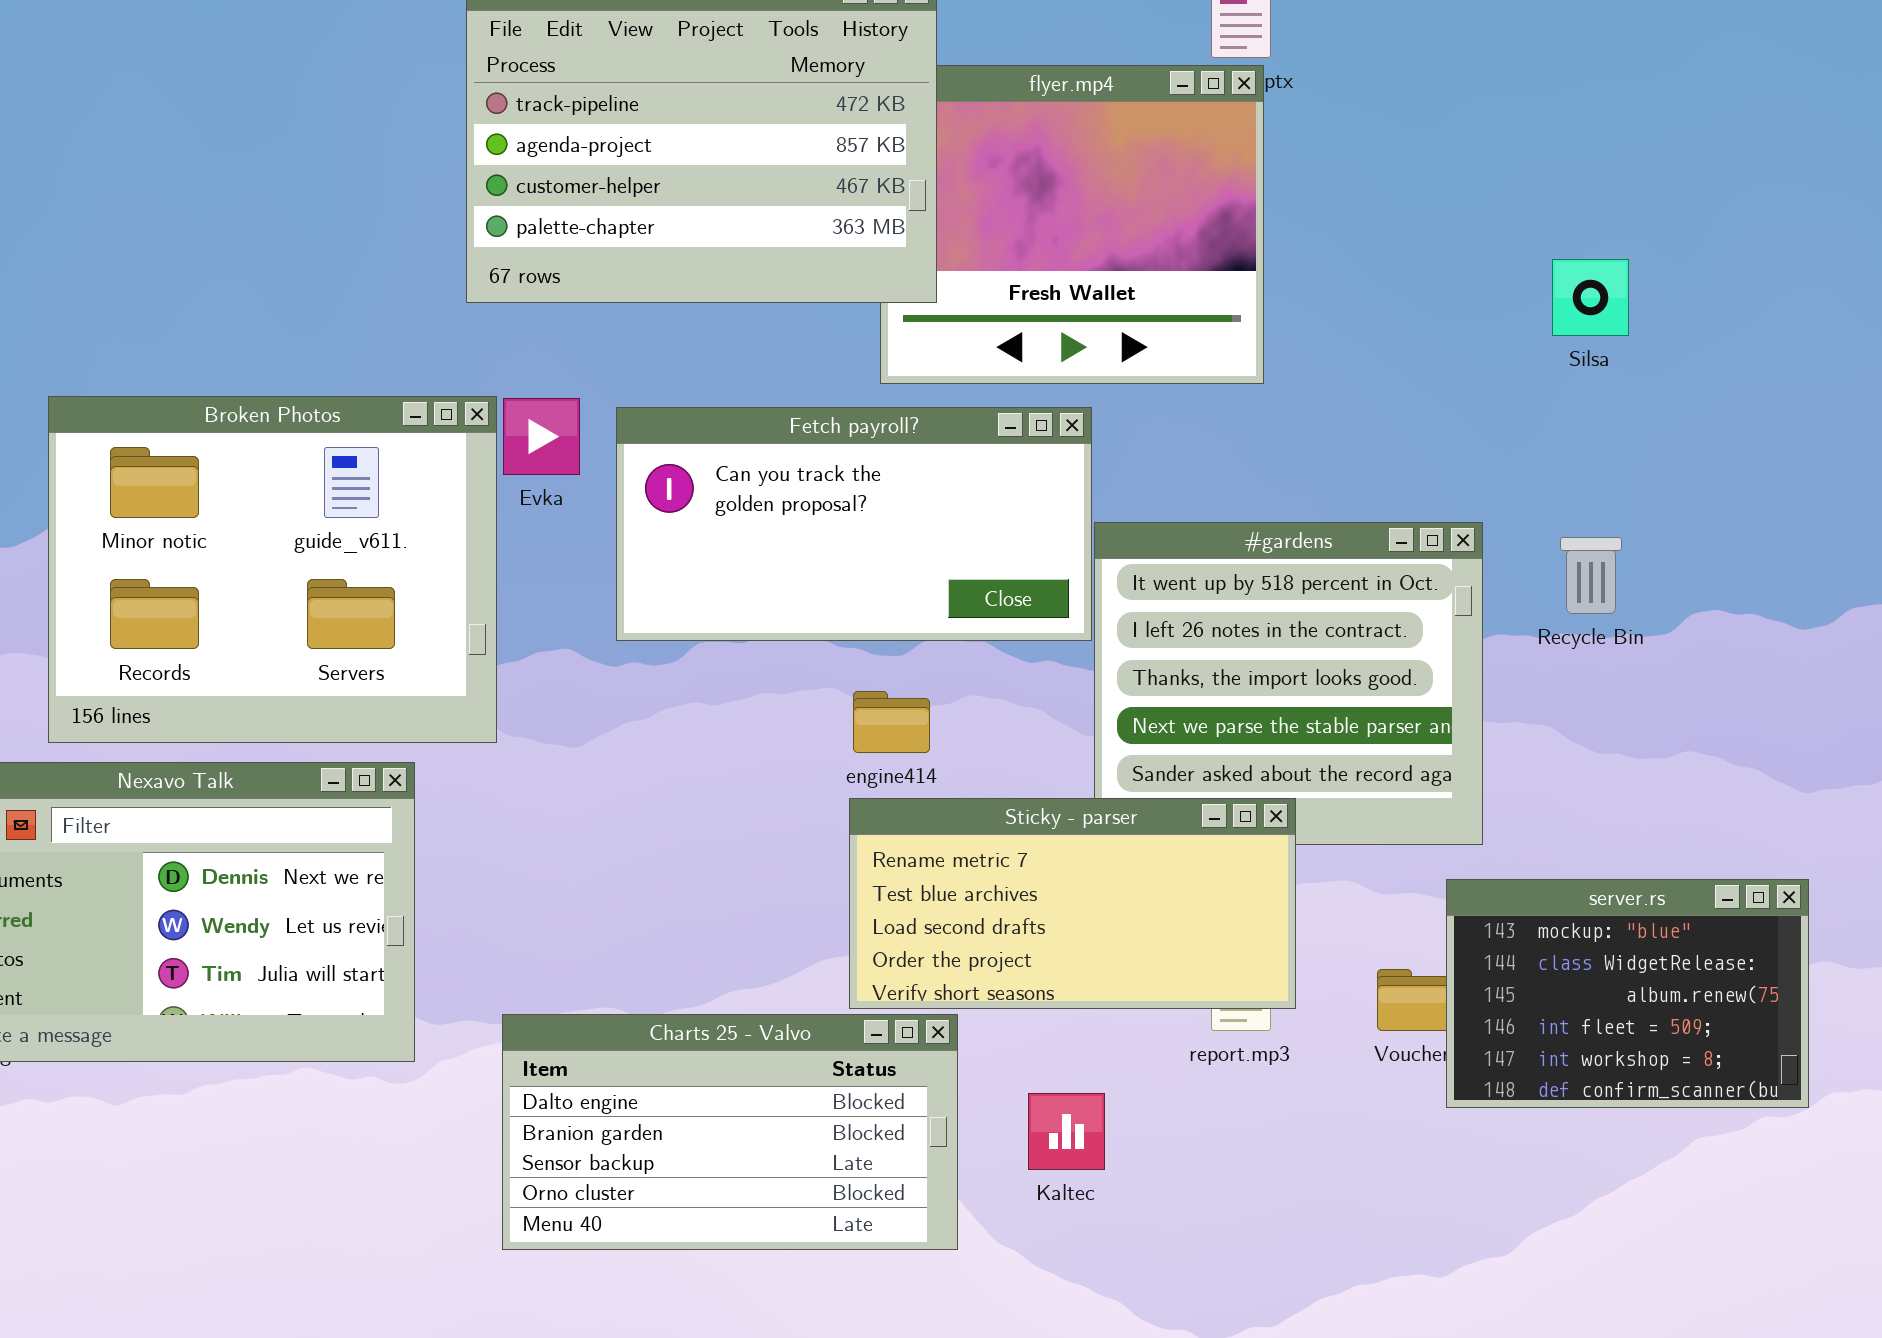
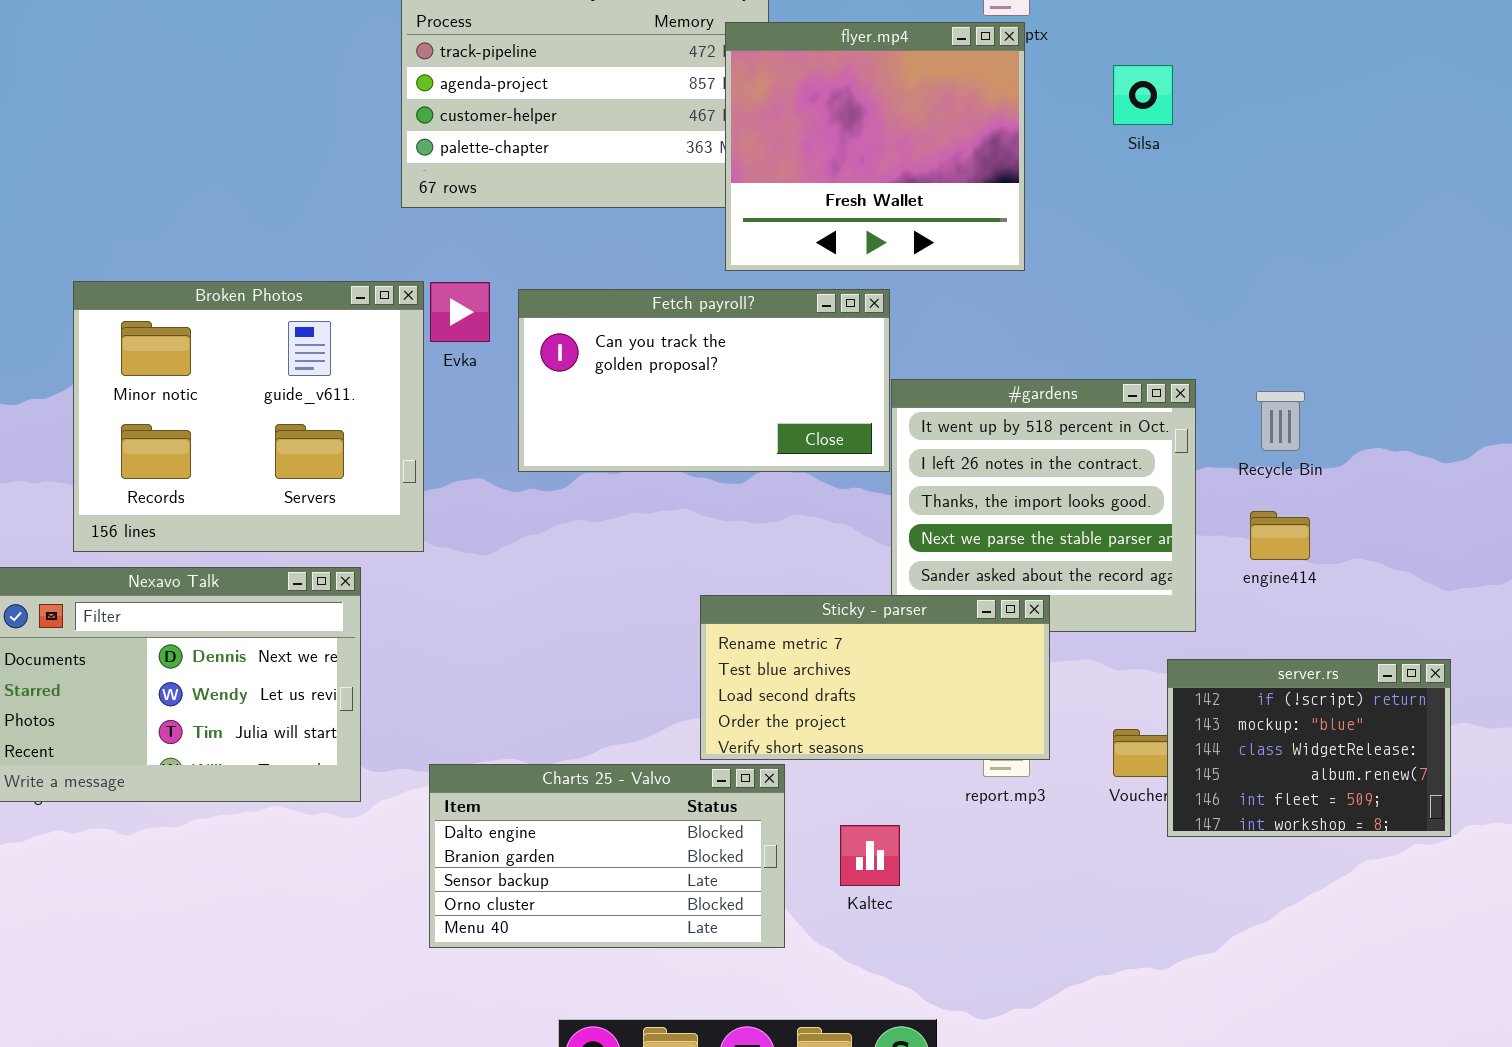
flyer.mp4: [880,65,1264,384] -> [725,22,1025,271], raised
Silsa: [1552,259,1629,336] -> [1113,65,1173,125], moved
engine414: [853,691,930,753] -> [1250,511,1310,560], moved
server.rs: [1446,879,1809,1108] -> [1167,659,1451,837], scrolled up 1 row

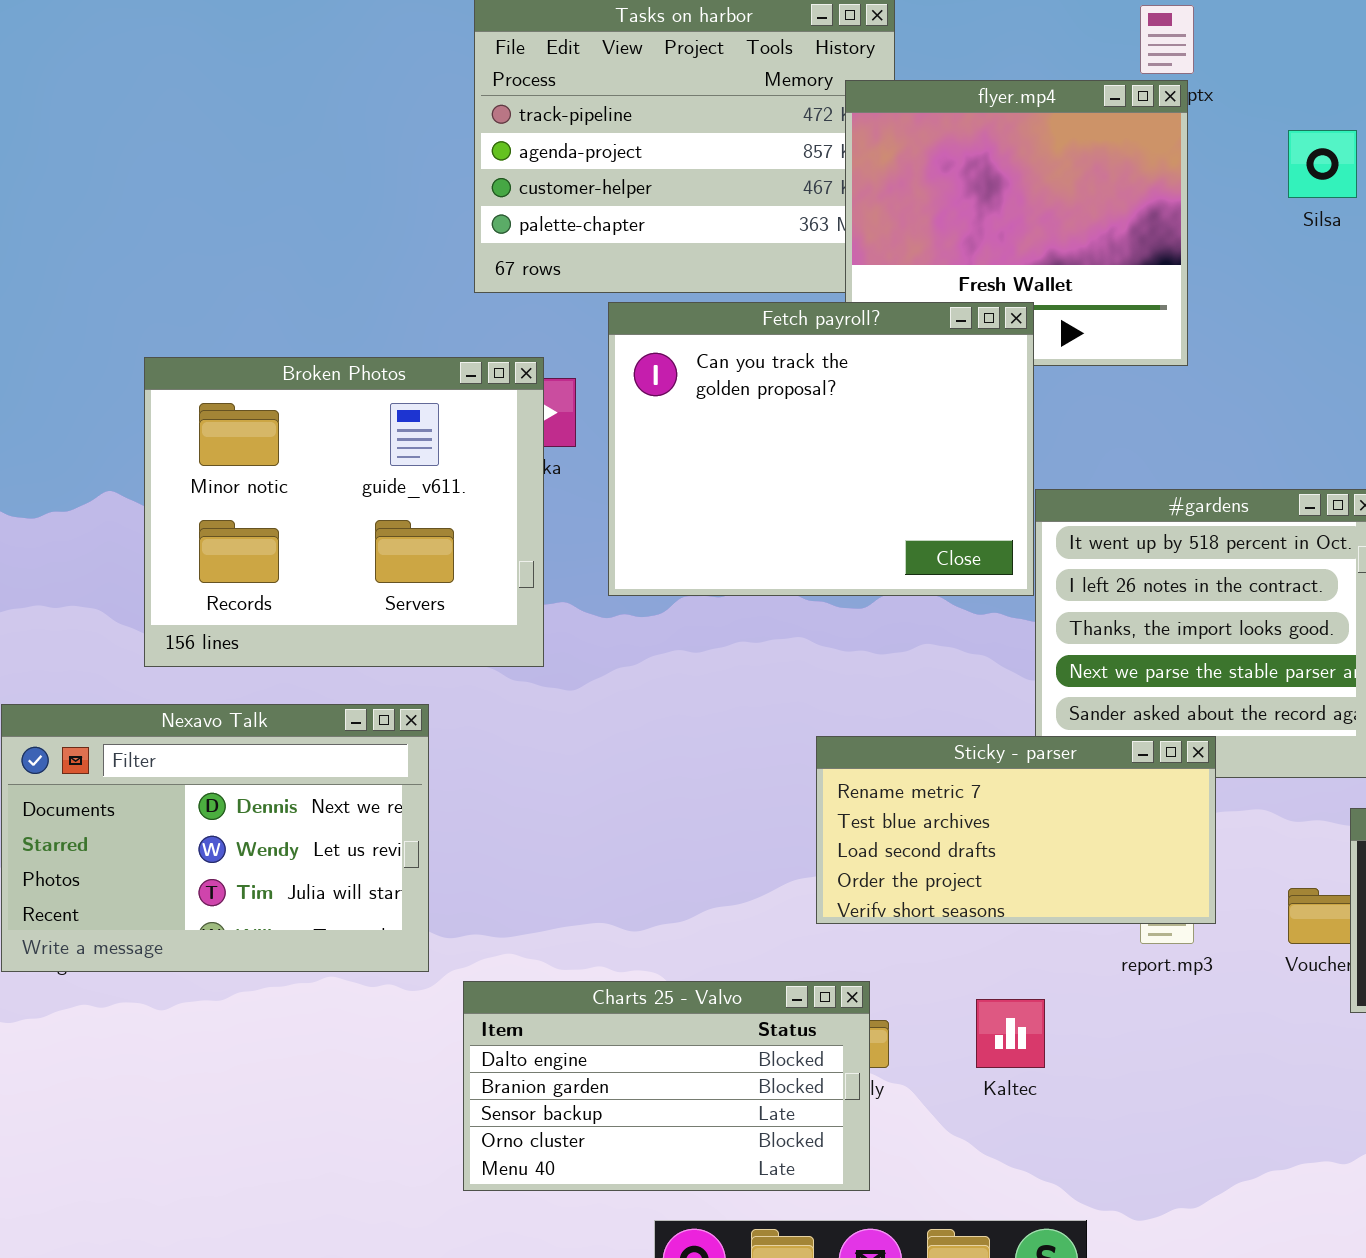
Broken Photos: [73,281,424,552] -> [144,357,544,667], moved
Fetch payroll?: [518,289,890,472] -> [608,302,1034,596], resized
Charts 25 - Valvo: [429,764,785,948] -> [463,981,870,1191], moved

